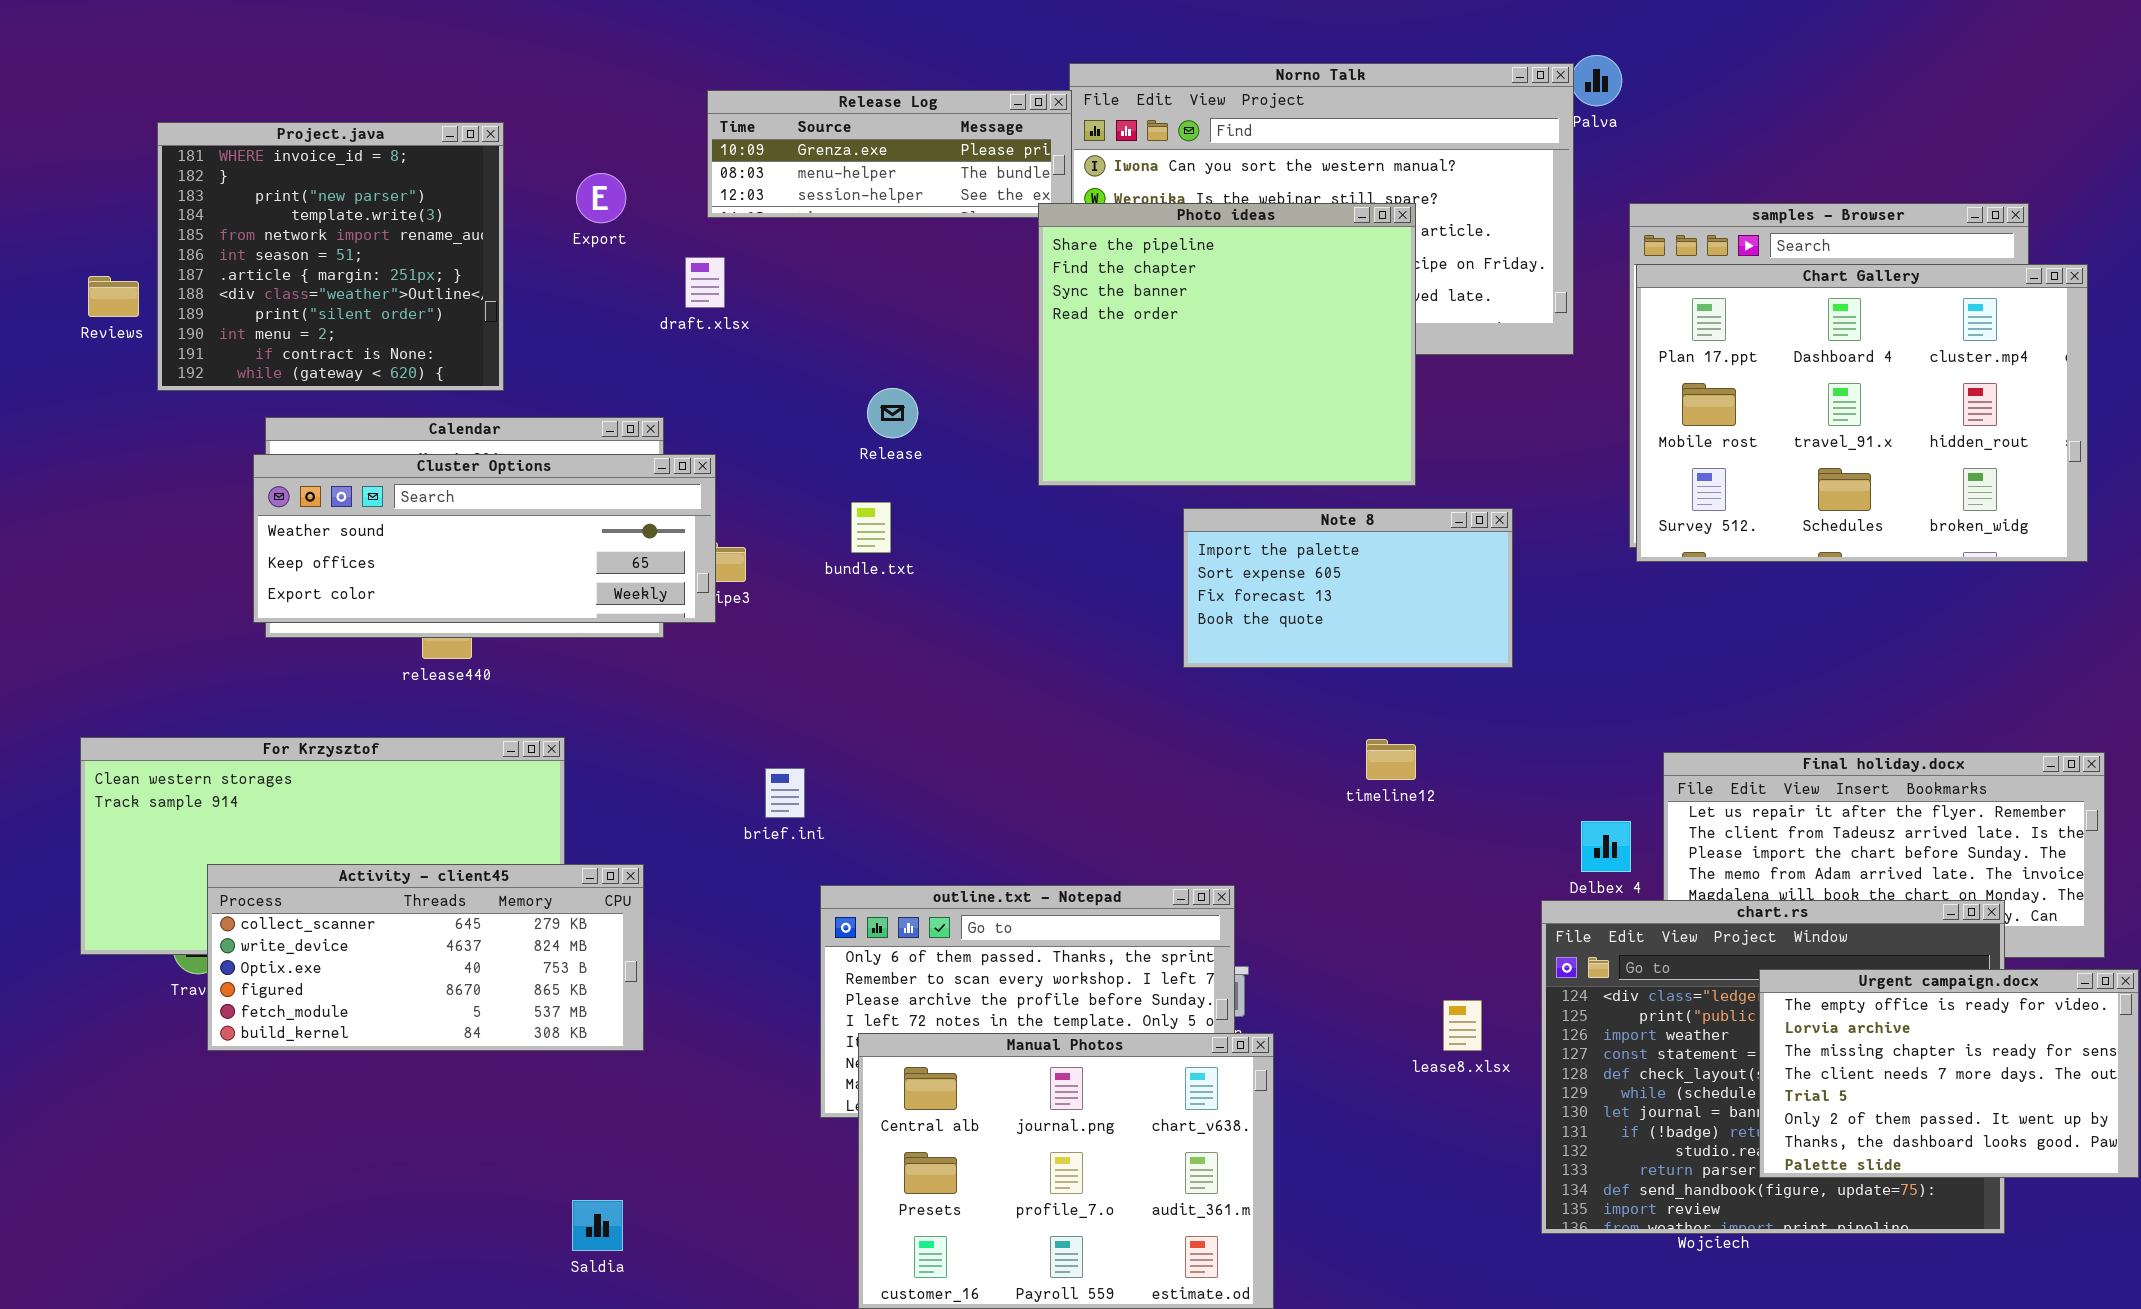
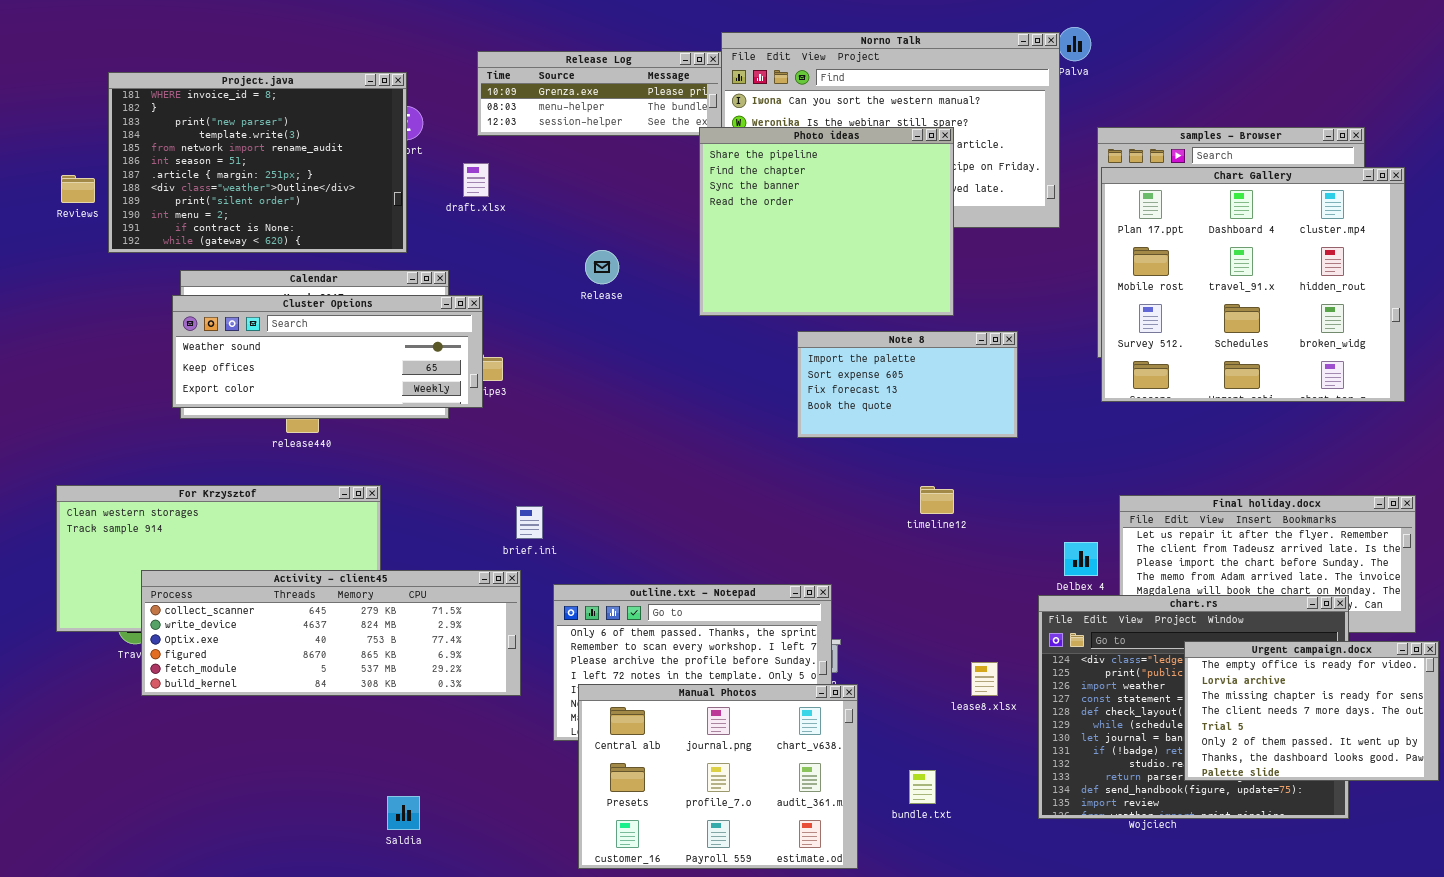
Project.java: [157,122,504,391] -> [108,72,407,253], resized
Chart Gallery: [1636,264,2088,562] -> [1101,167,1405,402], resized
bundle.txt: [851,502,891,553] -> [909,770,936,804], moved
Activity - client45: [207,864,644,1051] -> [141,570,521,696], resized

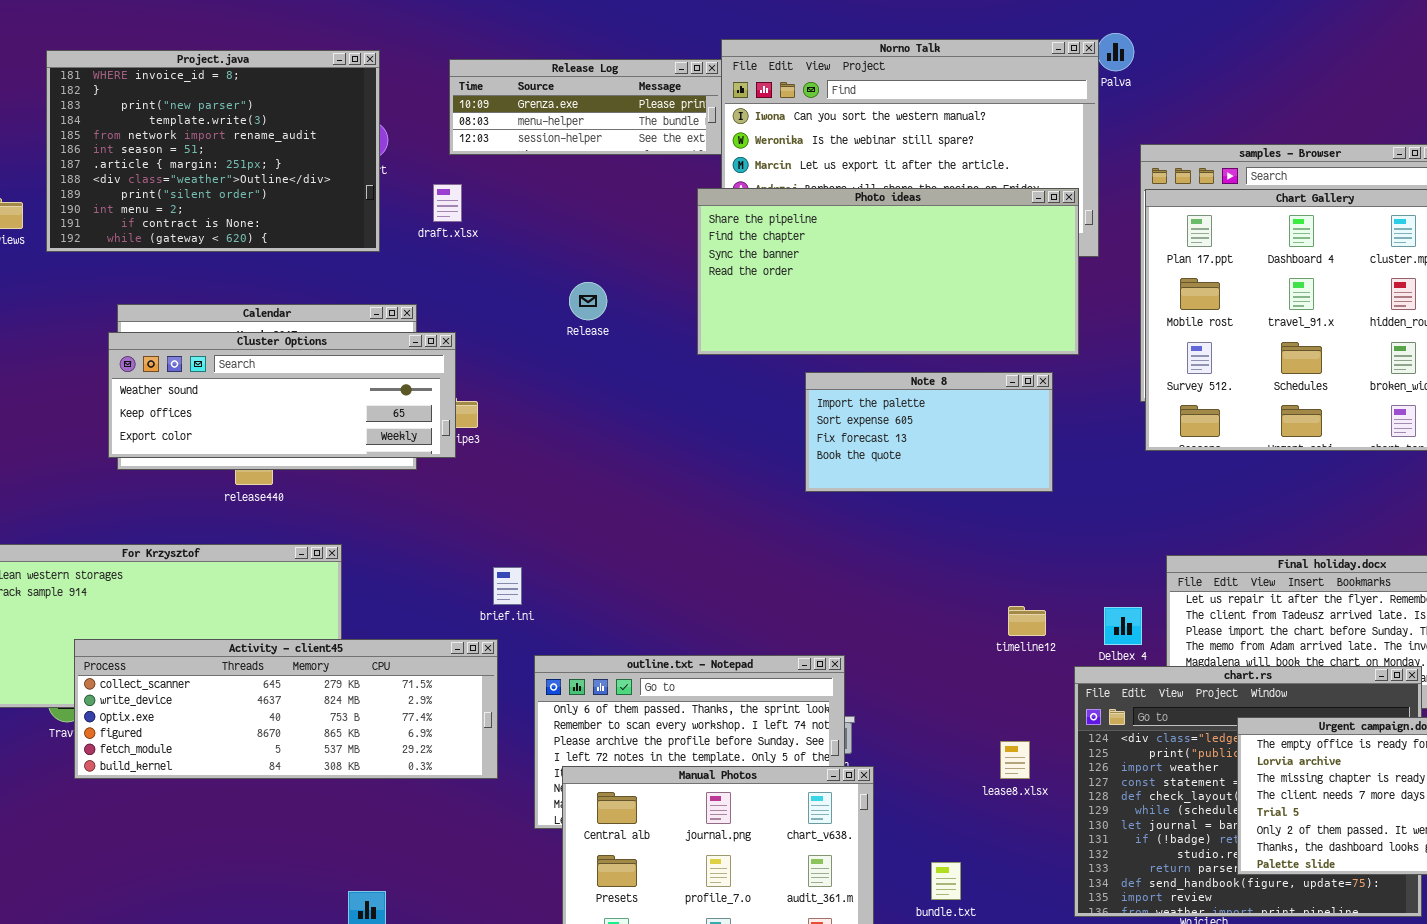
Project.java: [108,72,407,253] -> [46,50,380,252], moved
Photo ideas: [699,127,954,316] -> [697,188,1079,355], resized
timeline12: [920,486,954,514] -> [1008,606,1046,636], moved

